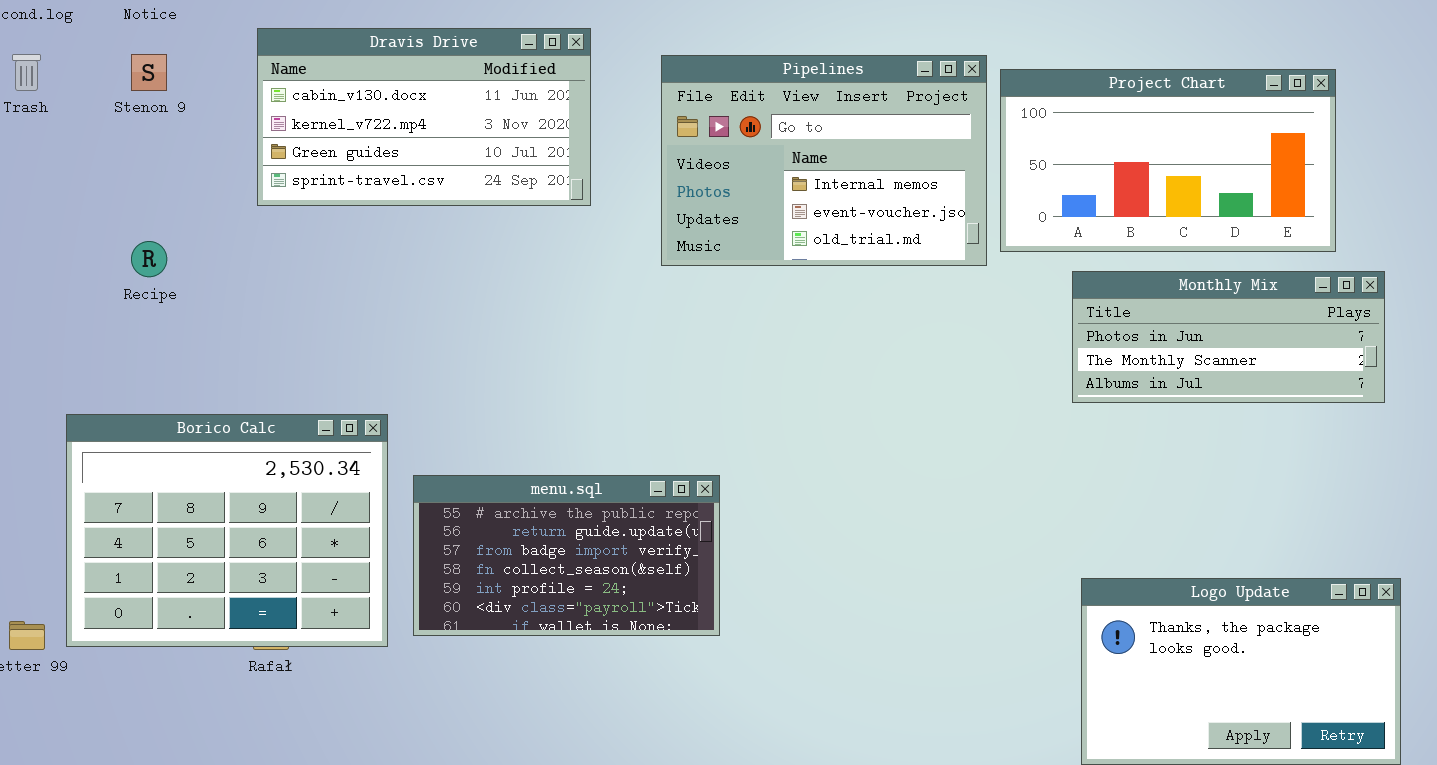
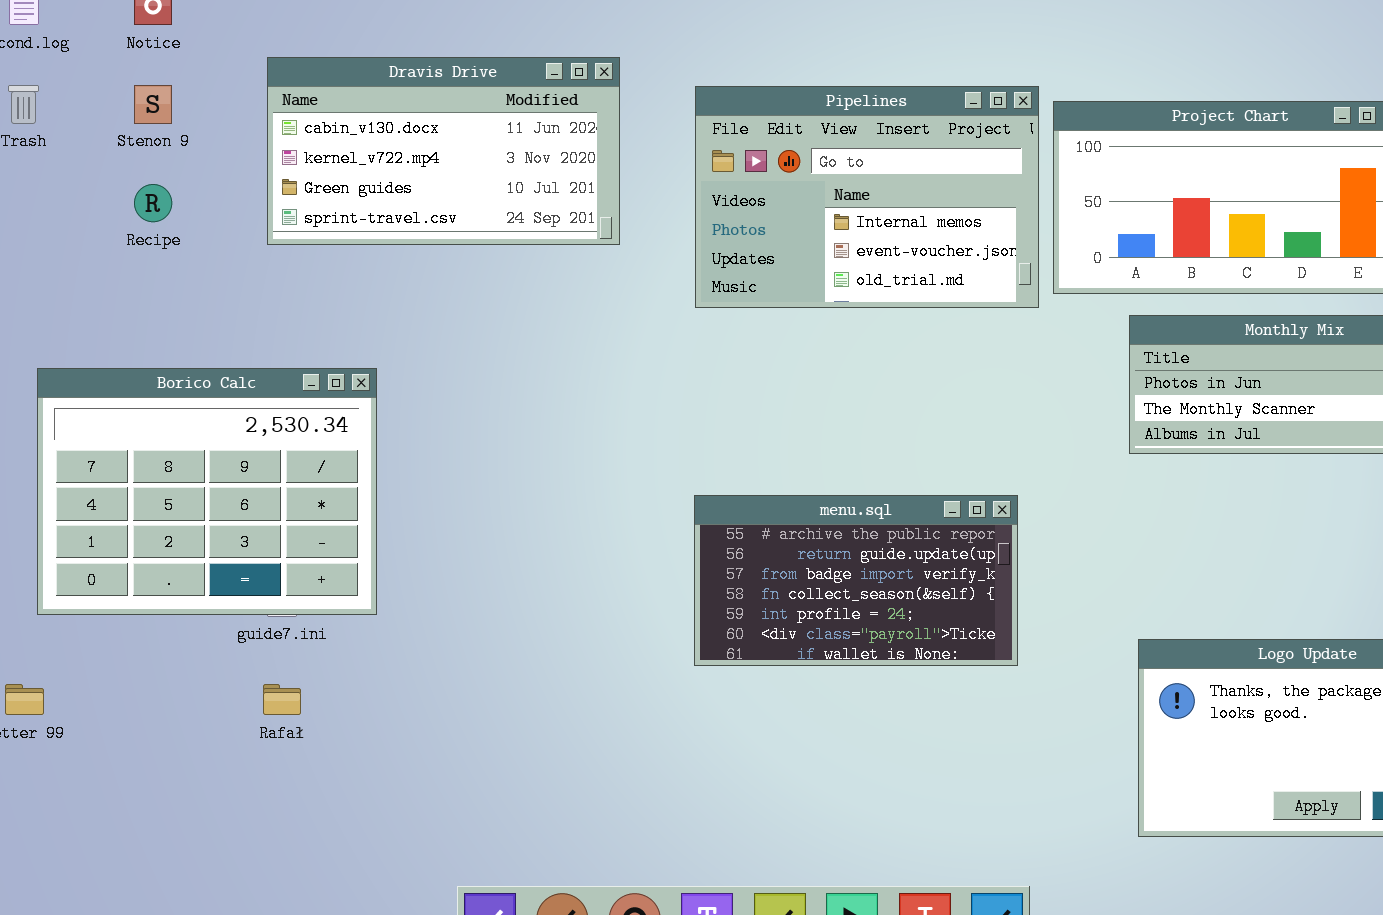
Recipe: [131,241,167,277] -> [134,184,172,222], moved
Borico Calc: [66,414,388,647] -> [37,368,377,615], moved
menu.sql: [413,475,720,636] -> [694,495,1018,666], moved

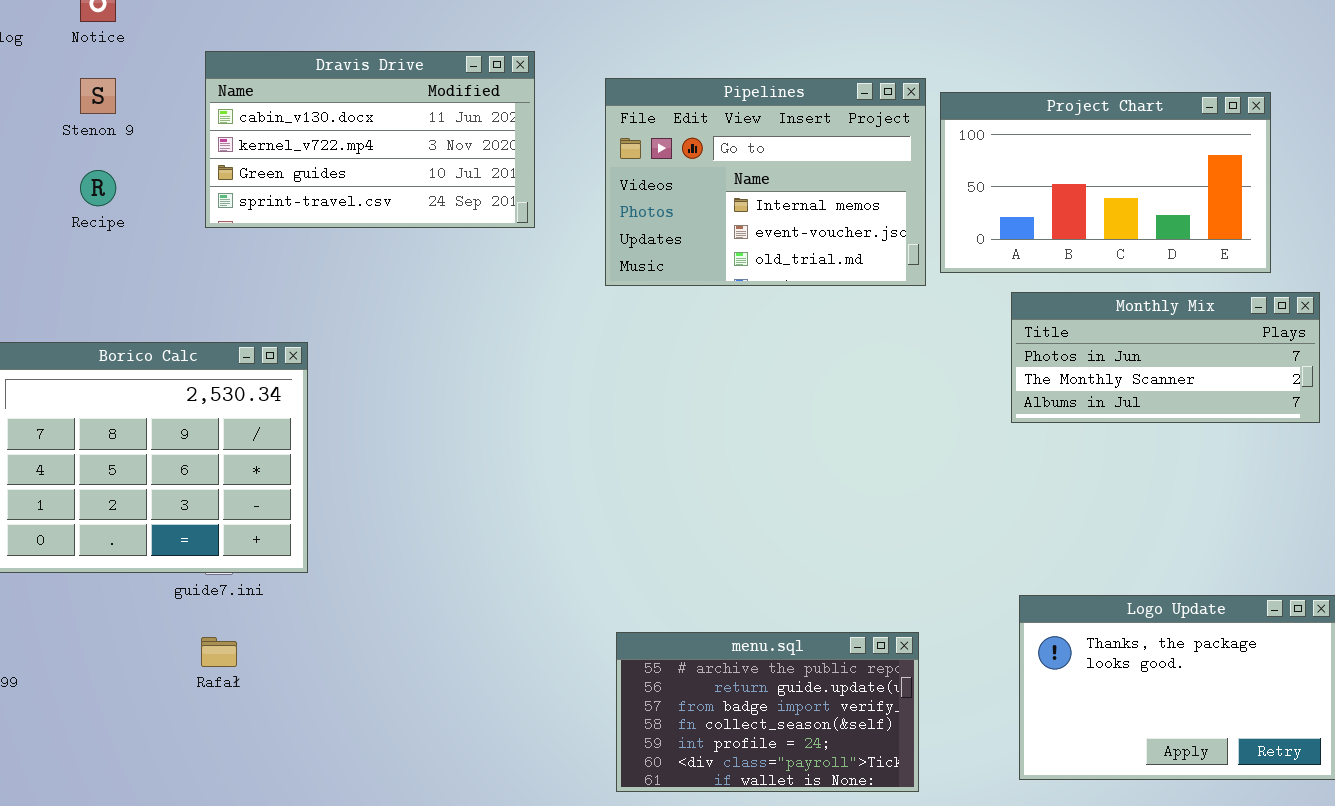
menu.sql: [694,495,1018,666] -> [616,632,919,792], moved

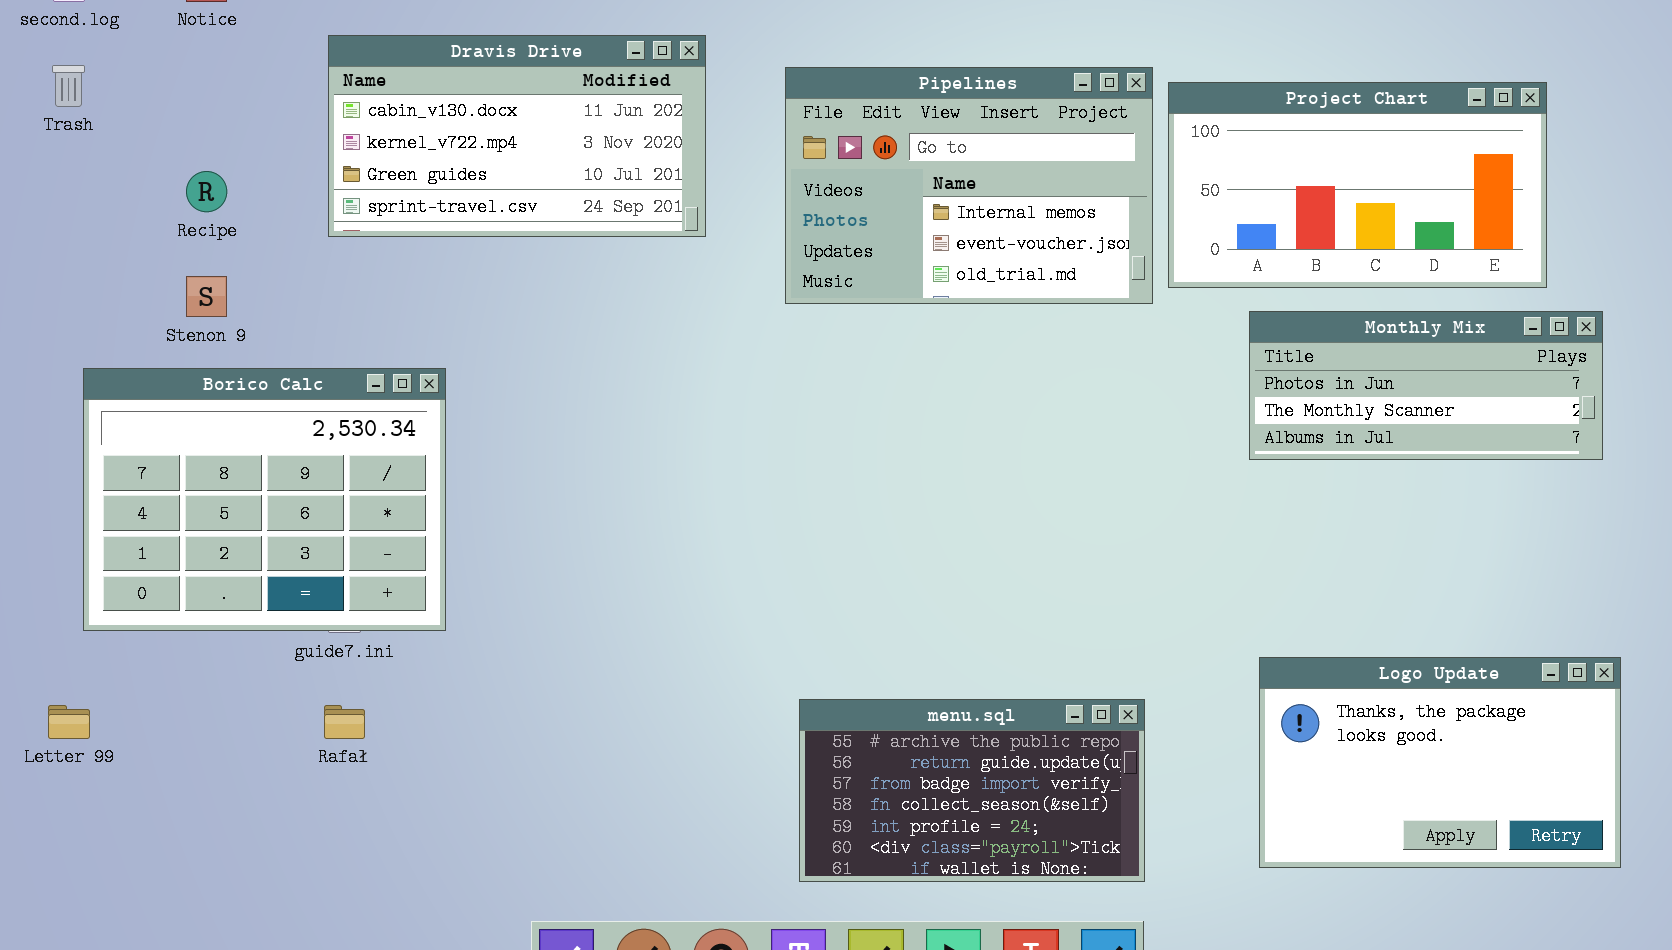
Stenon 9: [80,78,116,114] -> [186,276,227,317], moved

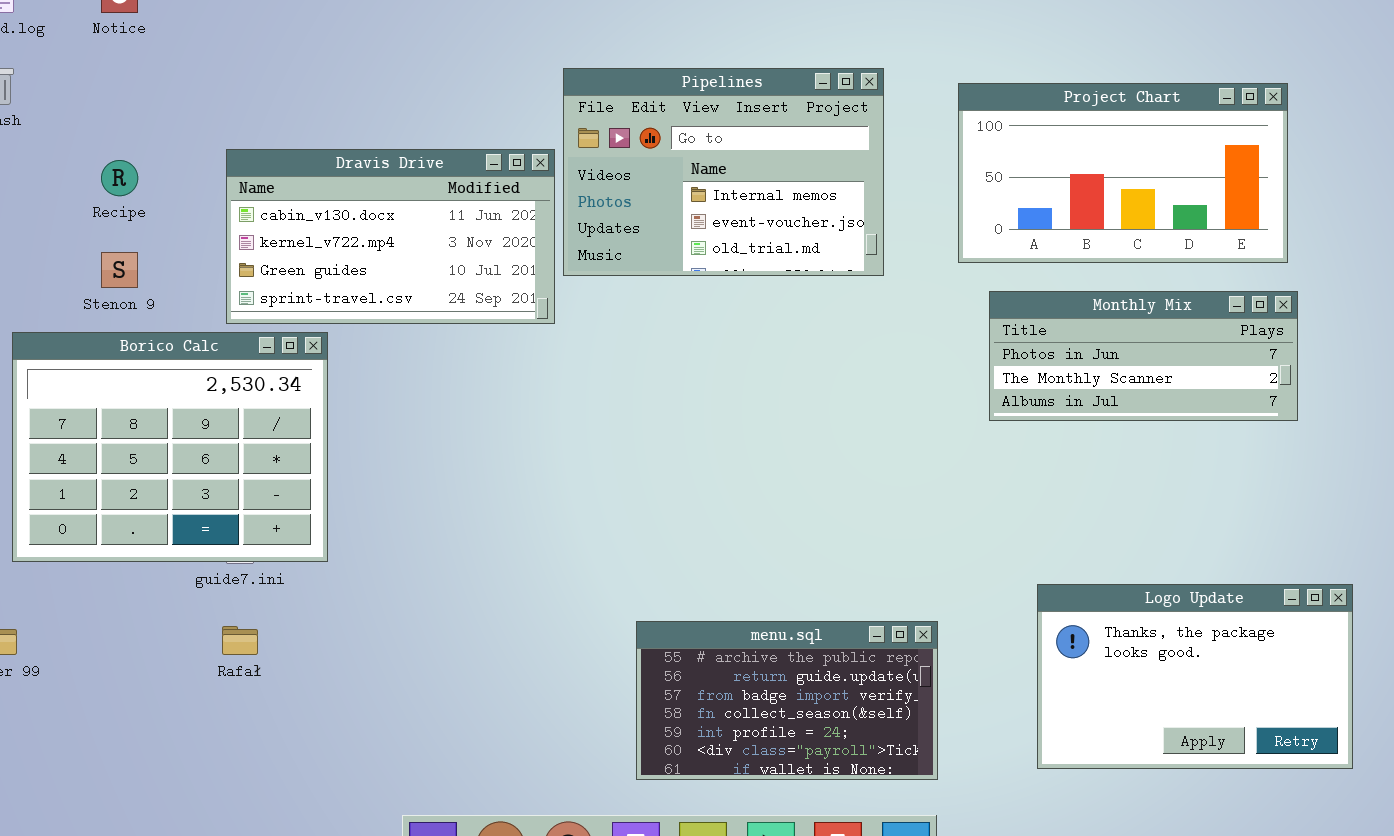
Dravis Drive: [328,35,706,237] -> [226,149,555,324], moved
Pipelines: [785,67,1153,304] -> [563,68,884,276], moved
Monthly Mix: [1249,311,1603,460] -> [989,291,1298,421], moved

